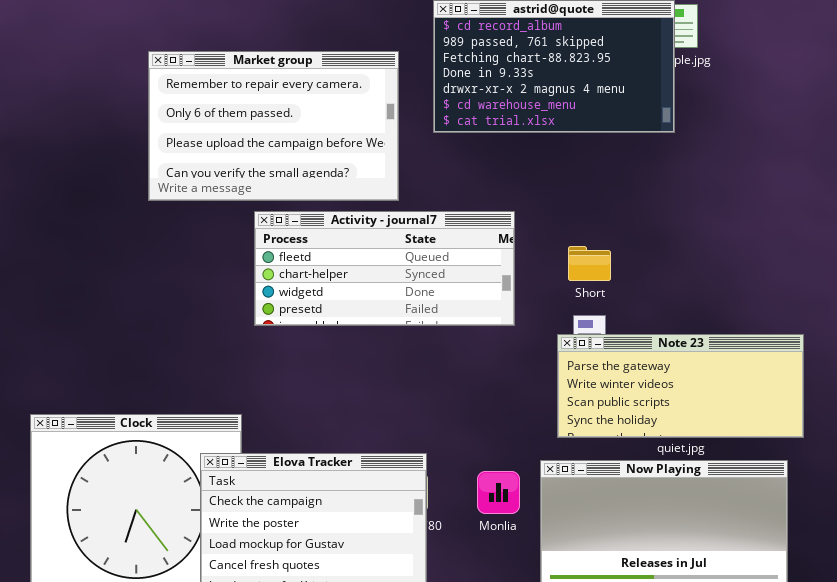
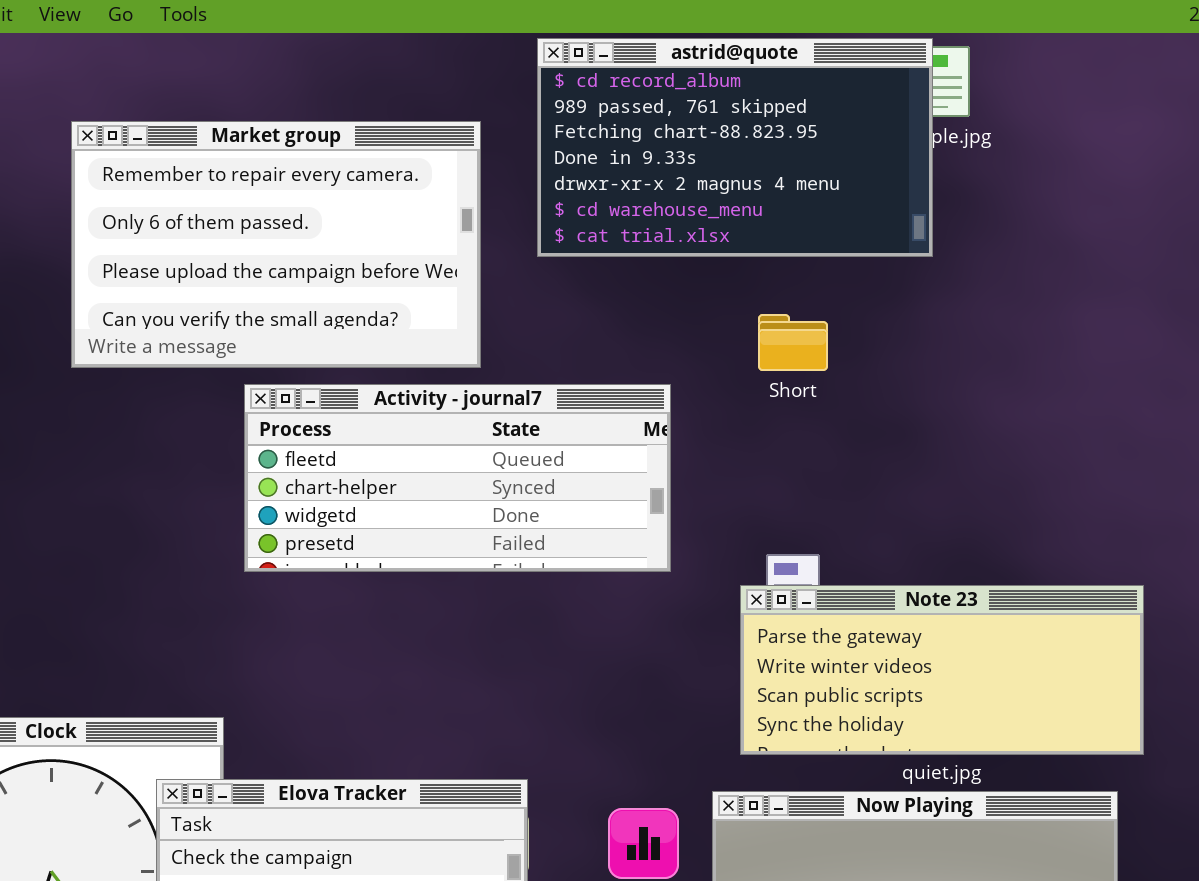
Short: [568,246,611,281] -> [758,314,828,371], moved

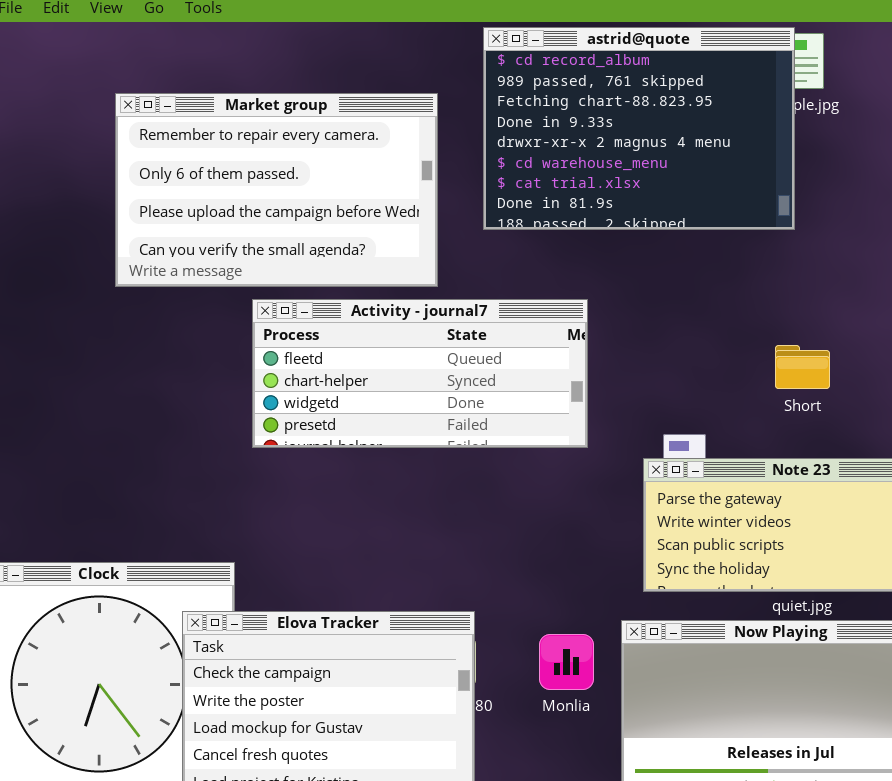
astrid@quote: [537,38,933,257] -> [483,27,795,230], resized
Short: [758,314,828,371] -> [775,345,830,389], moved

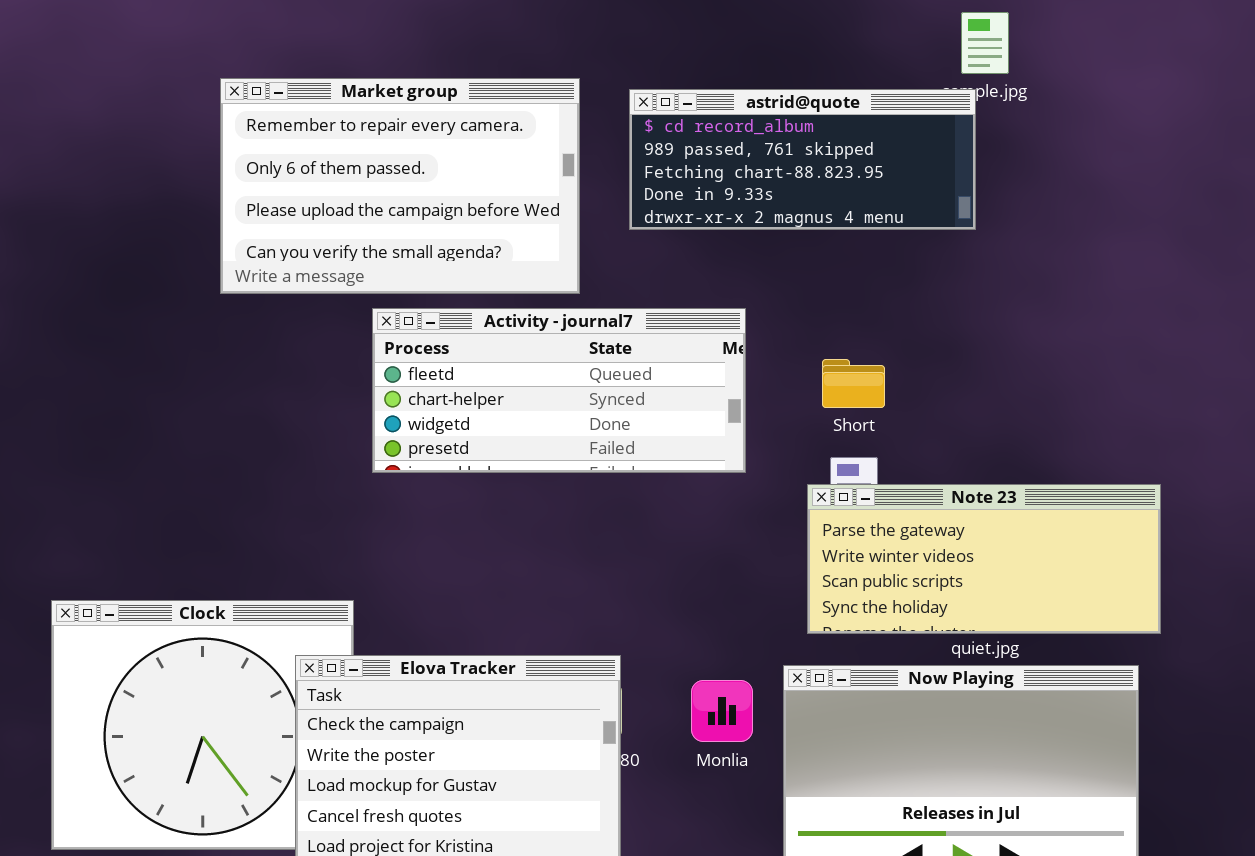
astrid@quote: [483,27,795,230] -> [629,89,976,230], resized
Short: [775,345,830,389] -> [822,359,885,408], moved

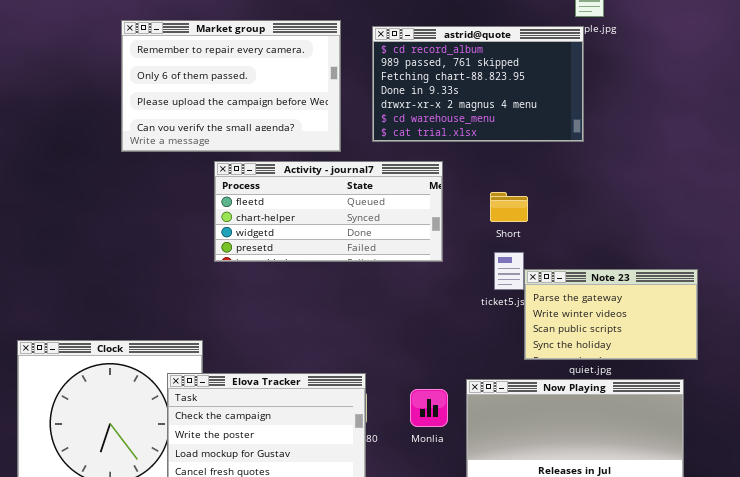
astrid@quote: [629,89,976,230] -> [372,26,584,142], resized
Note 23: [807,484,1161,634] -> [524,269,698,360], resized

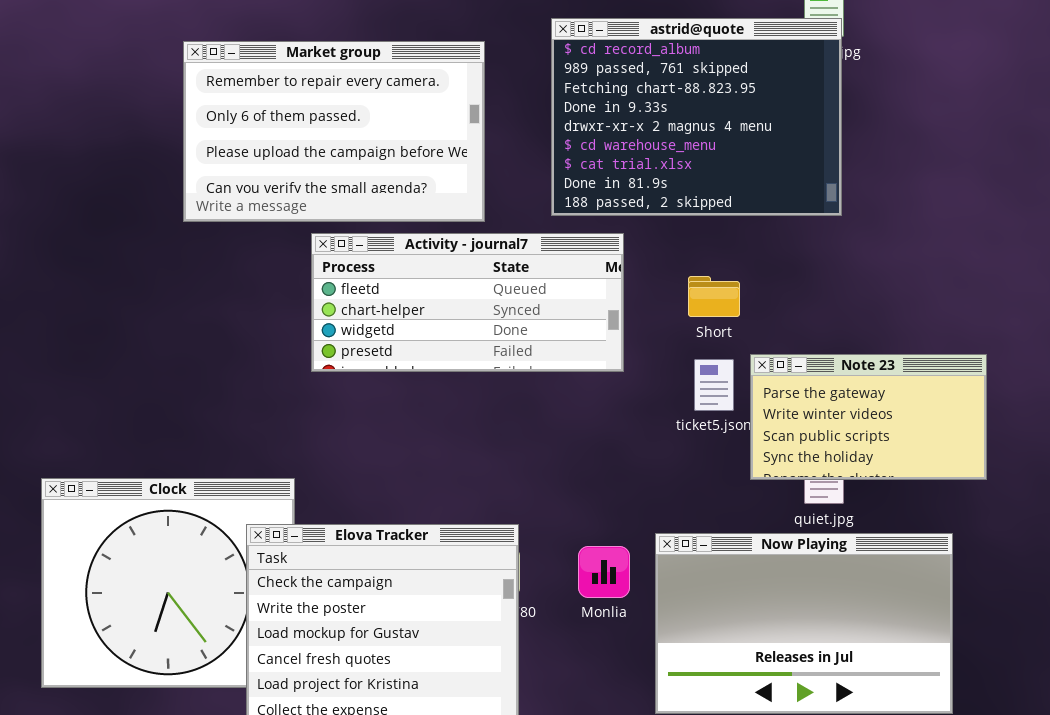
astrid@quote: [372,26,584,142] -> [551,18,842,216], moved, resized
Note 23: [524,269,698,360] -> [750,354,987,480], moved

